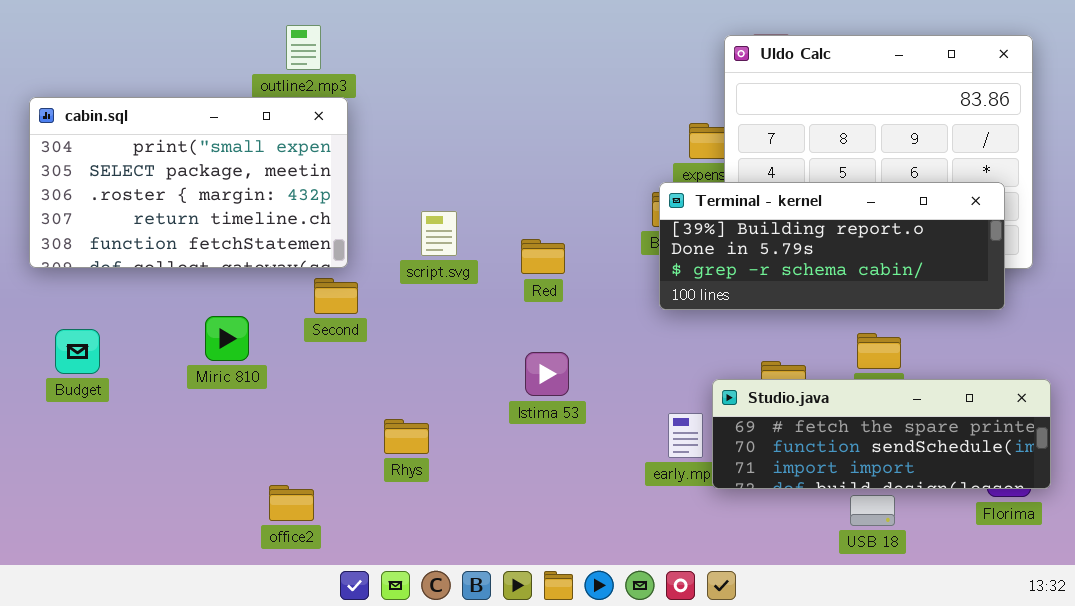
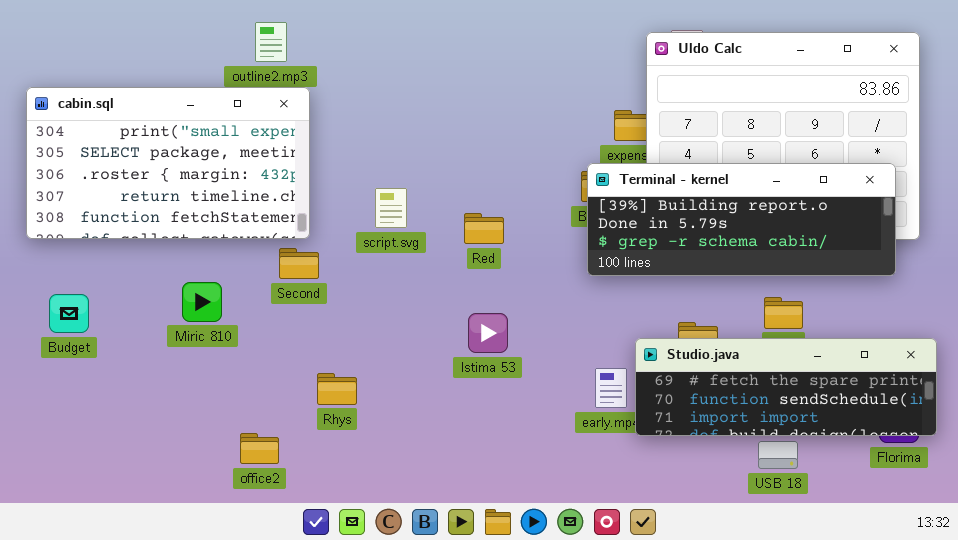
Rhys: [384,419,429,454] -> [317,373,357,405], moved

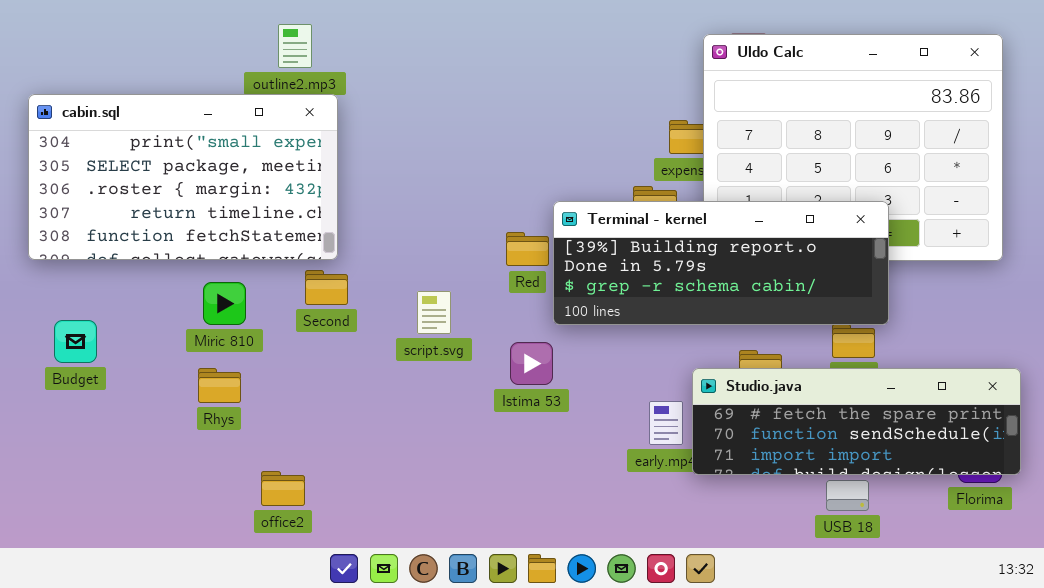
Terminal - kernel: [587,163,896,276] -> [553,201,889,325], moved
script.svg: [375,188,407,228] -> [417,291,451,334], moved
Miric 810: [182,282,222,322] -> [203,282,246,325], moved
Rhys: [317,373,357,405] -> [198,368,241,403], moved

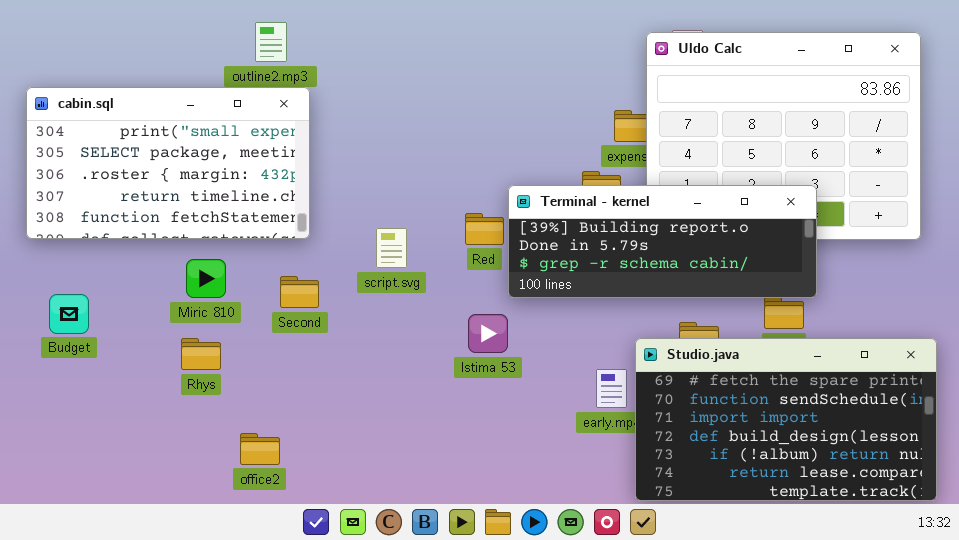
Second: [305,270,348,305] -> [280,276,319,308], moved
script.svg: [417,291,451,334] -> [376,228,407,268], moved
Studio.java: [692,368,1021,475] -> [635,338,937,501], resized

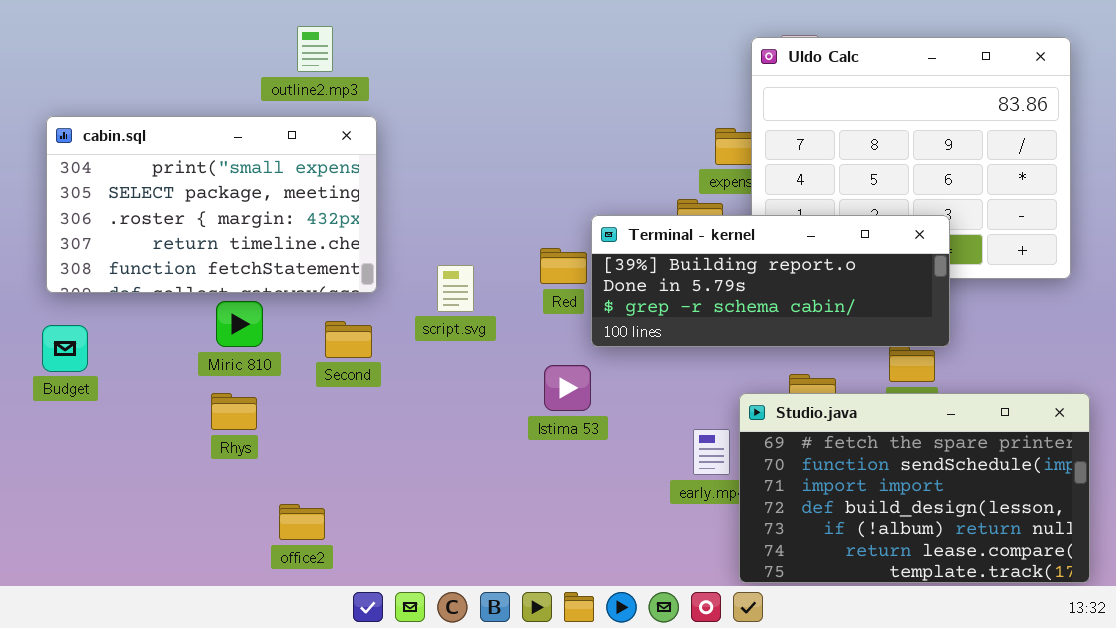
cabin.sql: [26,87,310,239] -> [46,116,377,293], moved
Budget: [49,294,89,334] -> [42,325,88,372], moved

